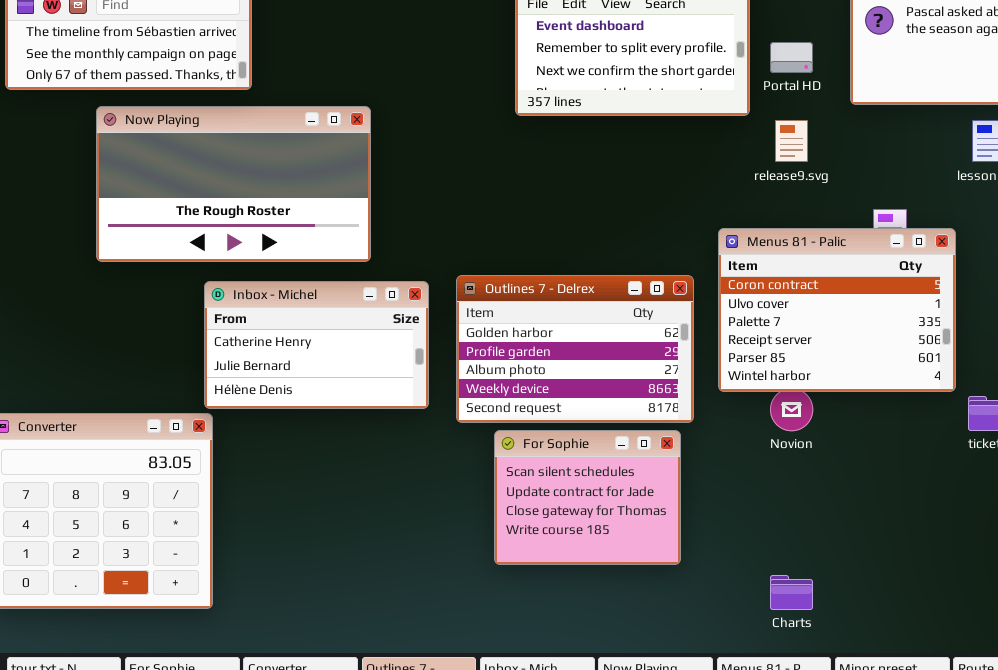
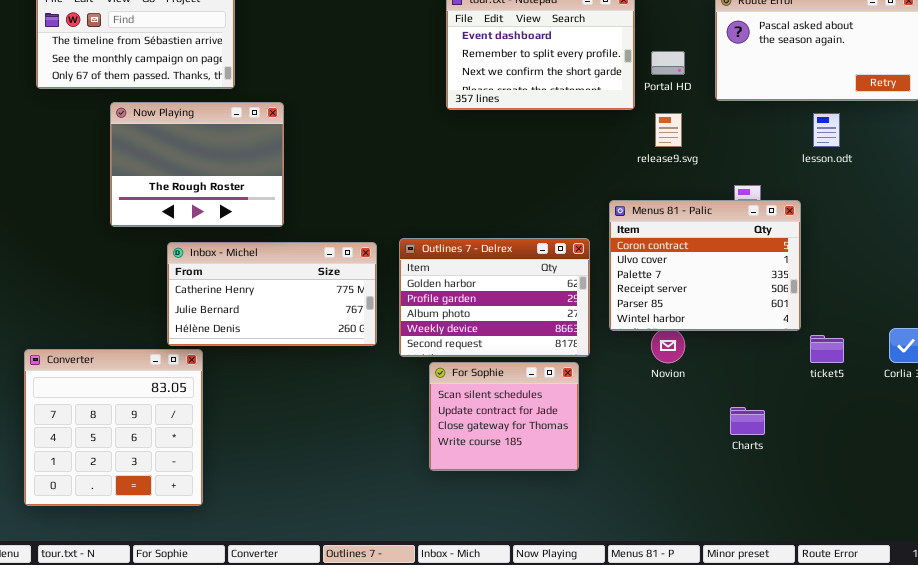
Now Playing: [96,106,371,262] -> [110,102,284,227], resized
Inbox - Michel: [204,281,429,409] -> [167,242,377,346], resized
Charts: [770,575,813,610] -> [730,407,765,435], moved

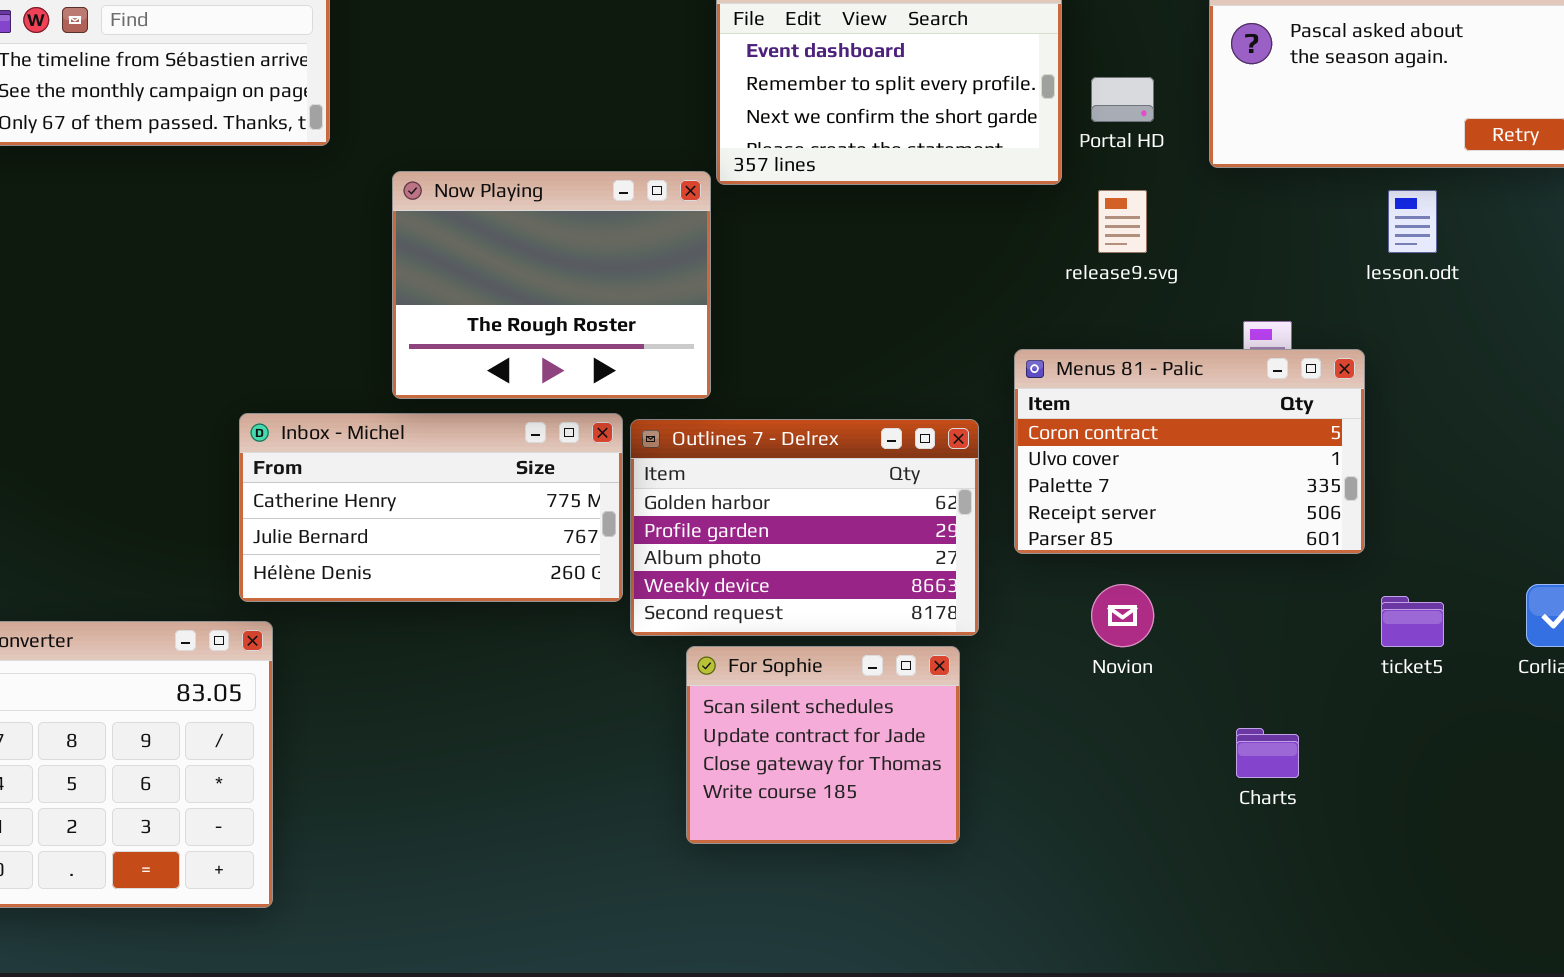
Now Playing: [110,102,284,227] -> [392,171,711,399], moved
Menus 81 - Palic: [609,200,801,331] -> [1014,349,1365,554], resized
Inbox - Michel: [167,242,377,346] -> [239,413,623,602], moved

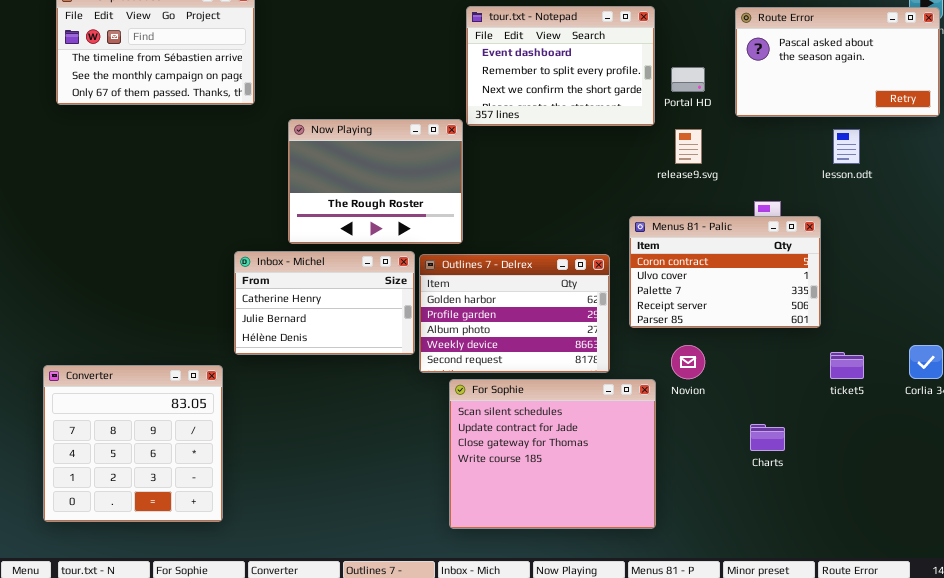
Inbox - Michel: [239,413,623,602] -> [234,251,415,355], resized
For Sophie: [686,646,960,844] -> [449,379,656,529], resized

